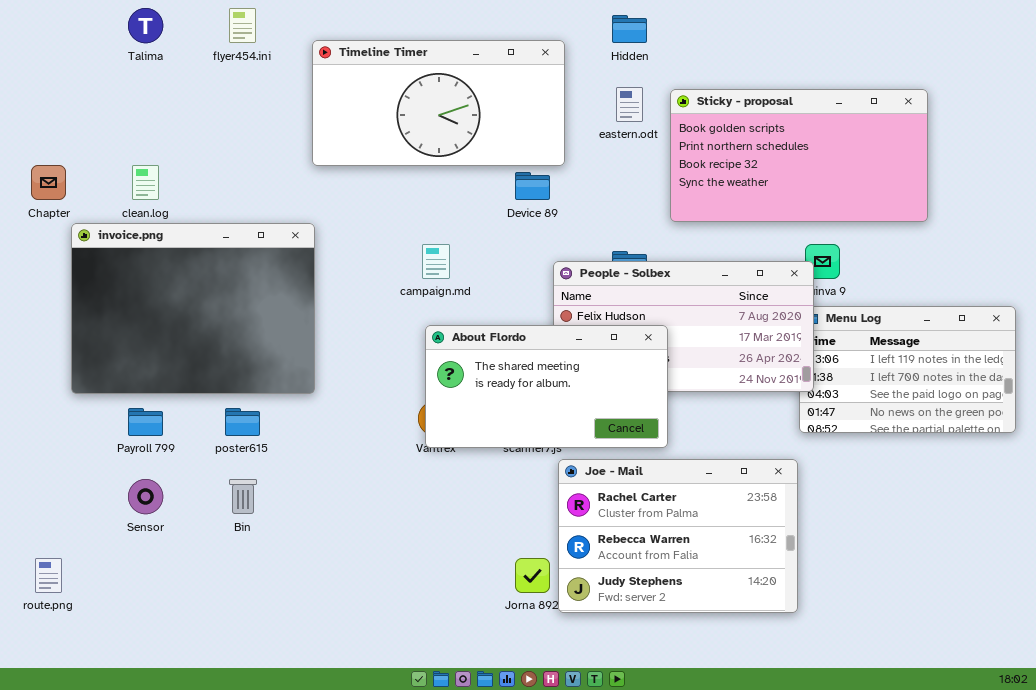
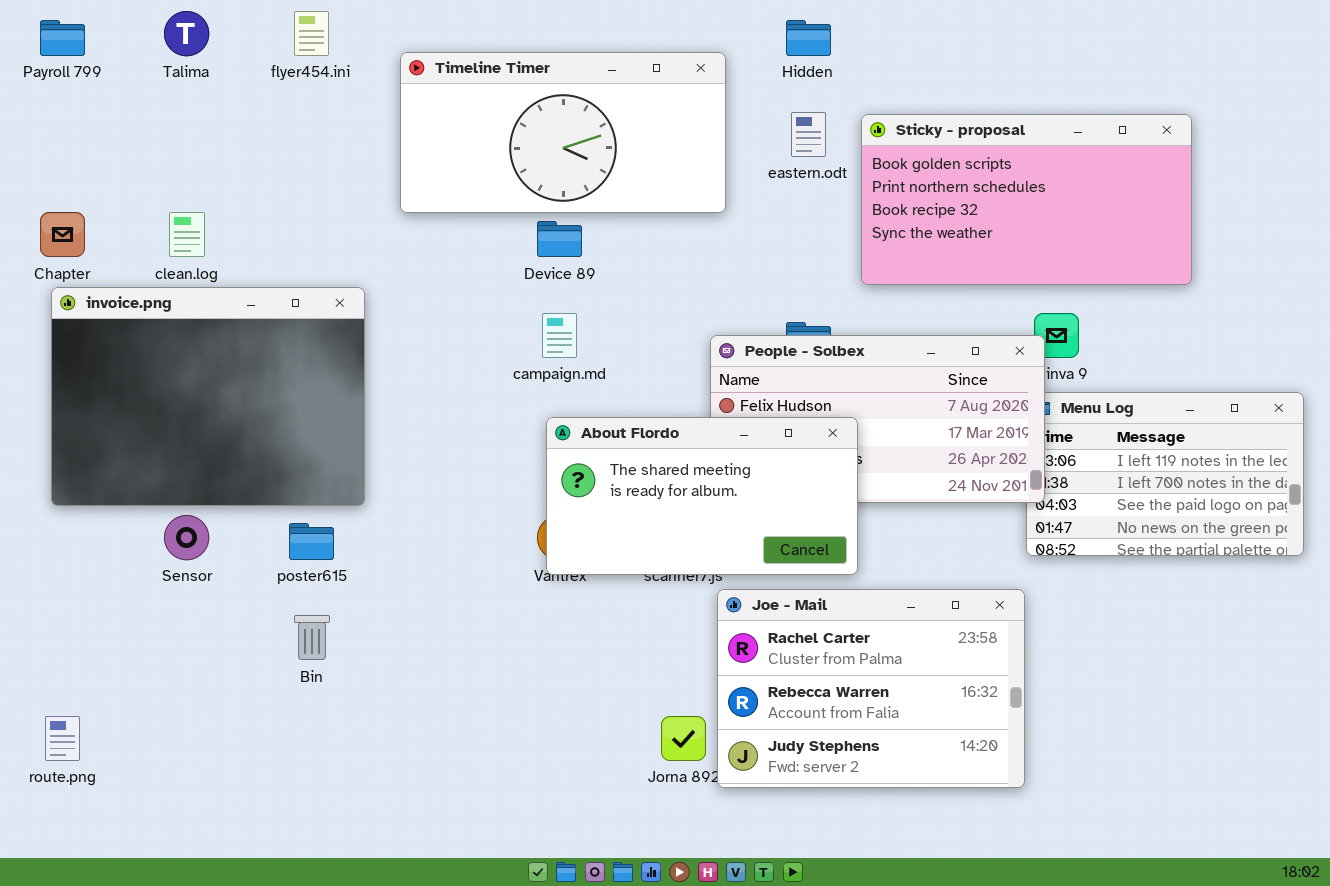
Device 89: [515,172,550,200] -> [537,221,582,257], moved
invoice.png: [71,223,315,394] -> [51,287,365,506], moved
Payroll 799: [128,408,163,436] -> [40,20,85,56], moved
Sensor: [128,479,163,514] -> [164,515,209,560], moved

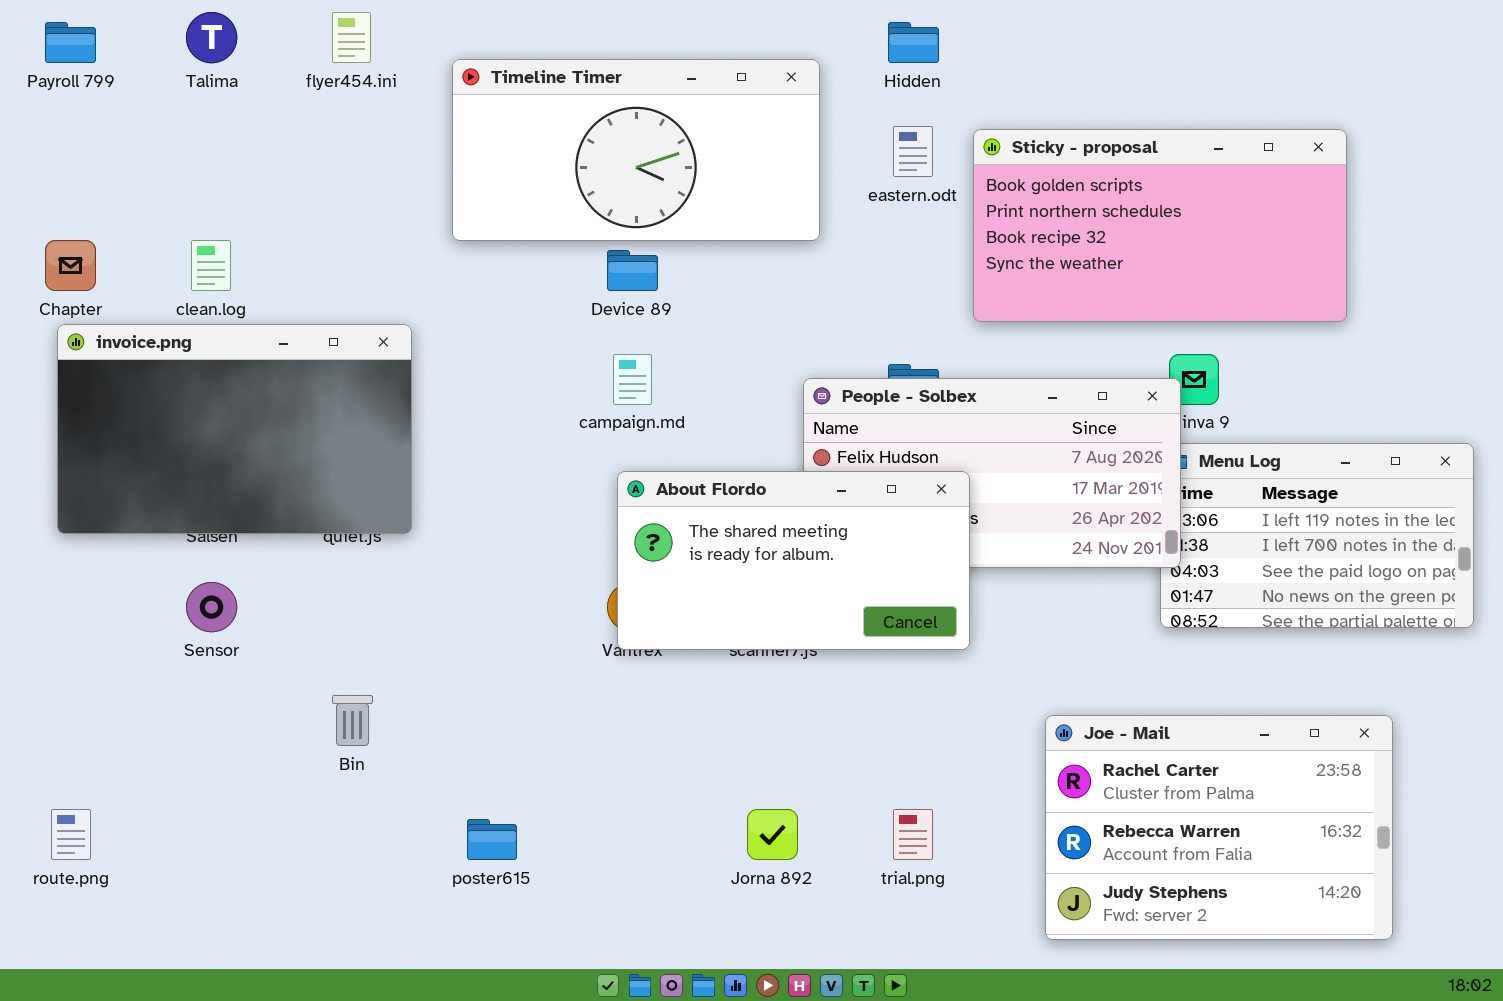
invoice.png: [51,287,365,506] -> [57,324,412,534], resized
poster615: [289,523,334,560] -> [467,819,517,860], moved
Joe - Mail: [717,589,1025,788] -> [1045,715,1393,940], moved

